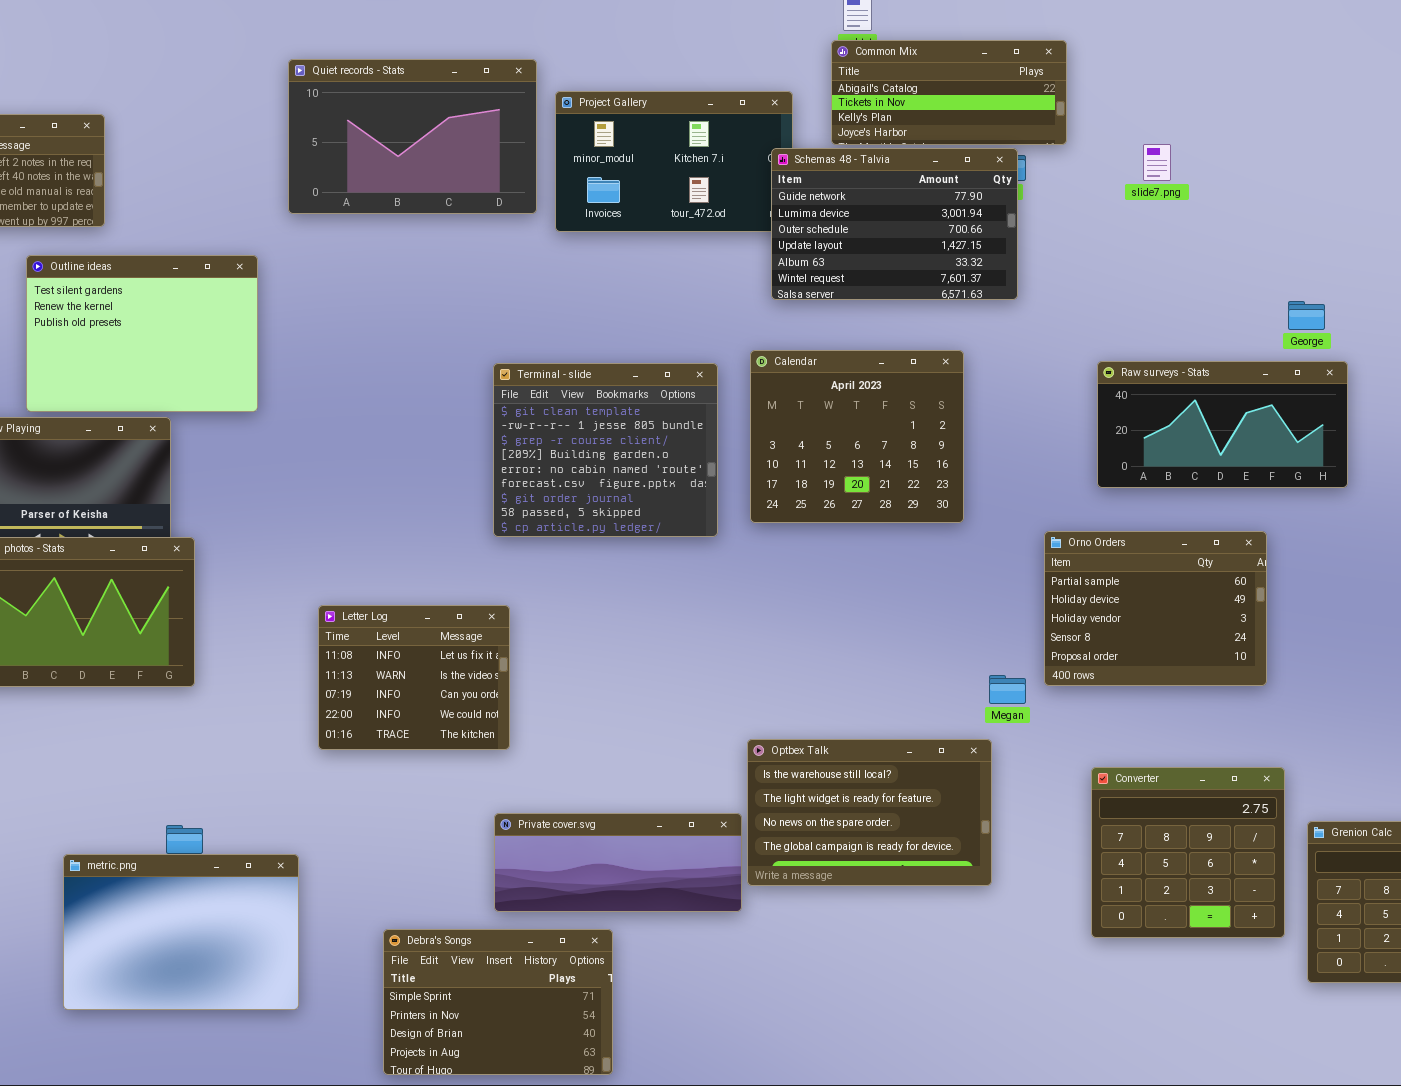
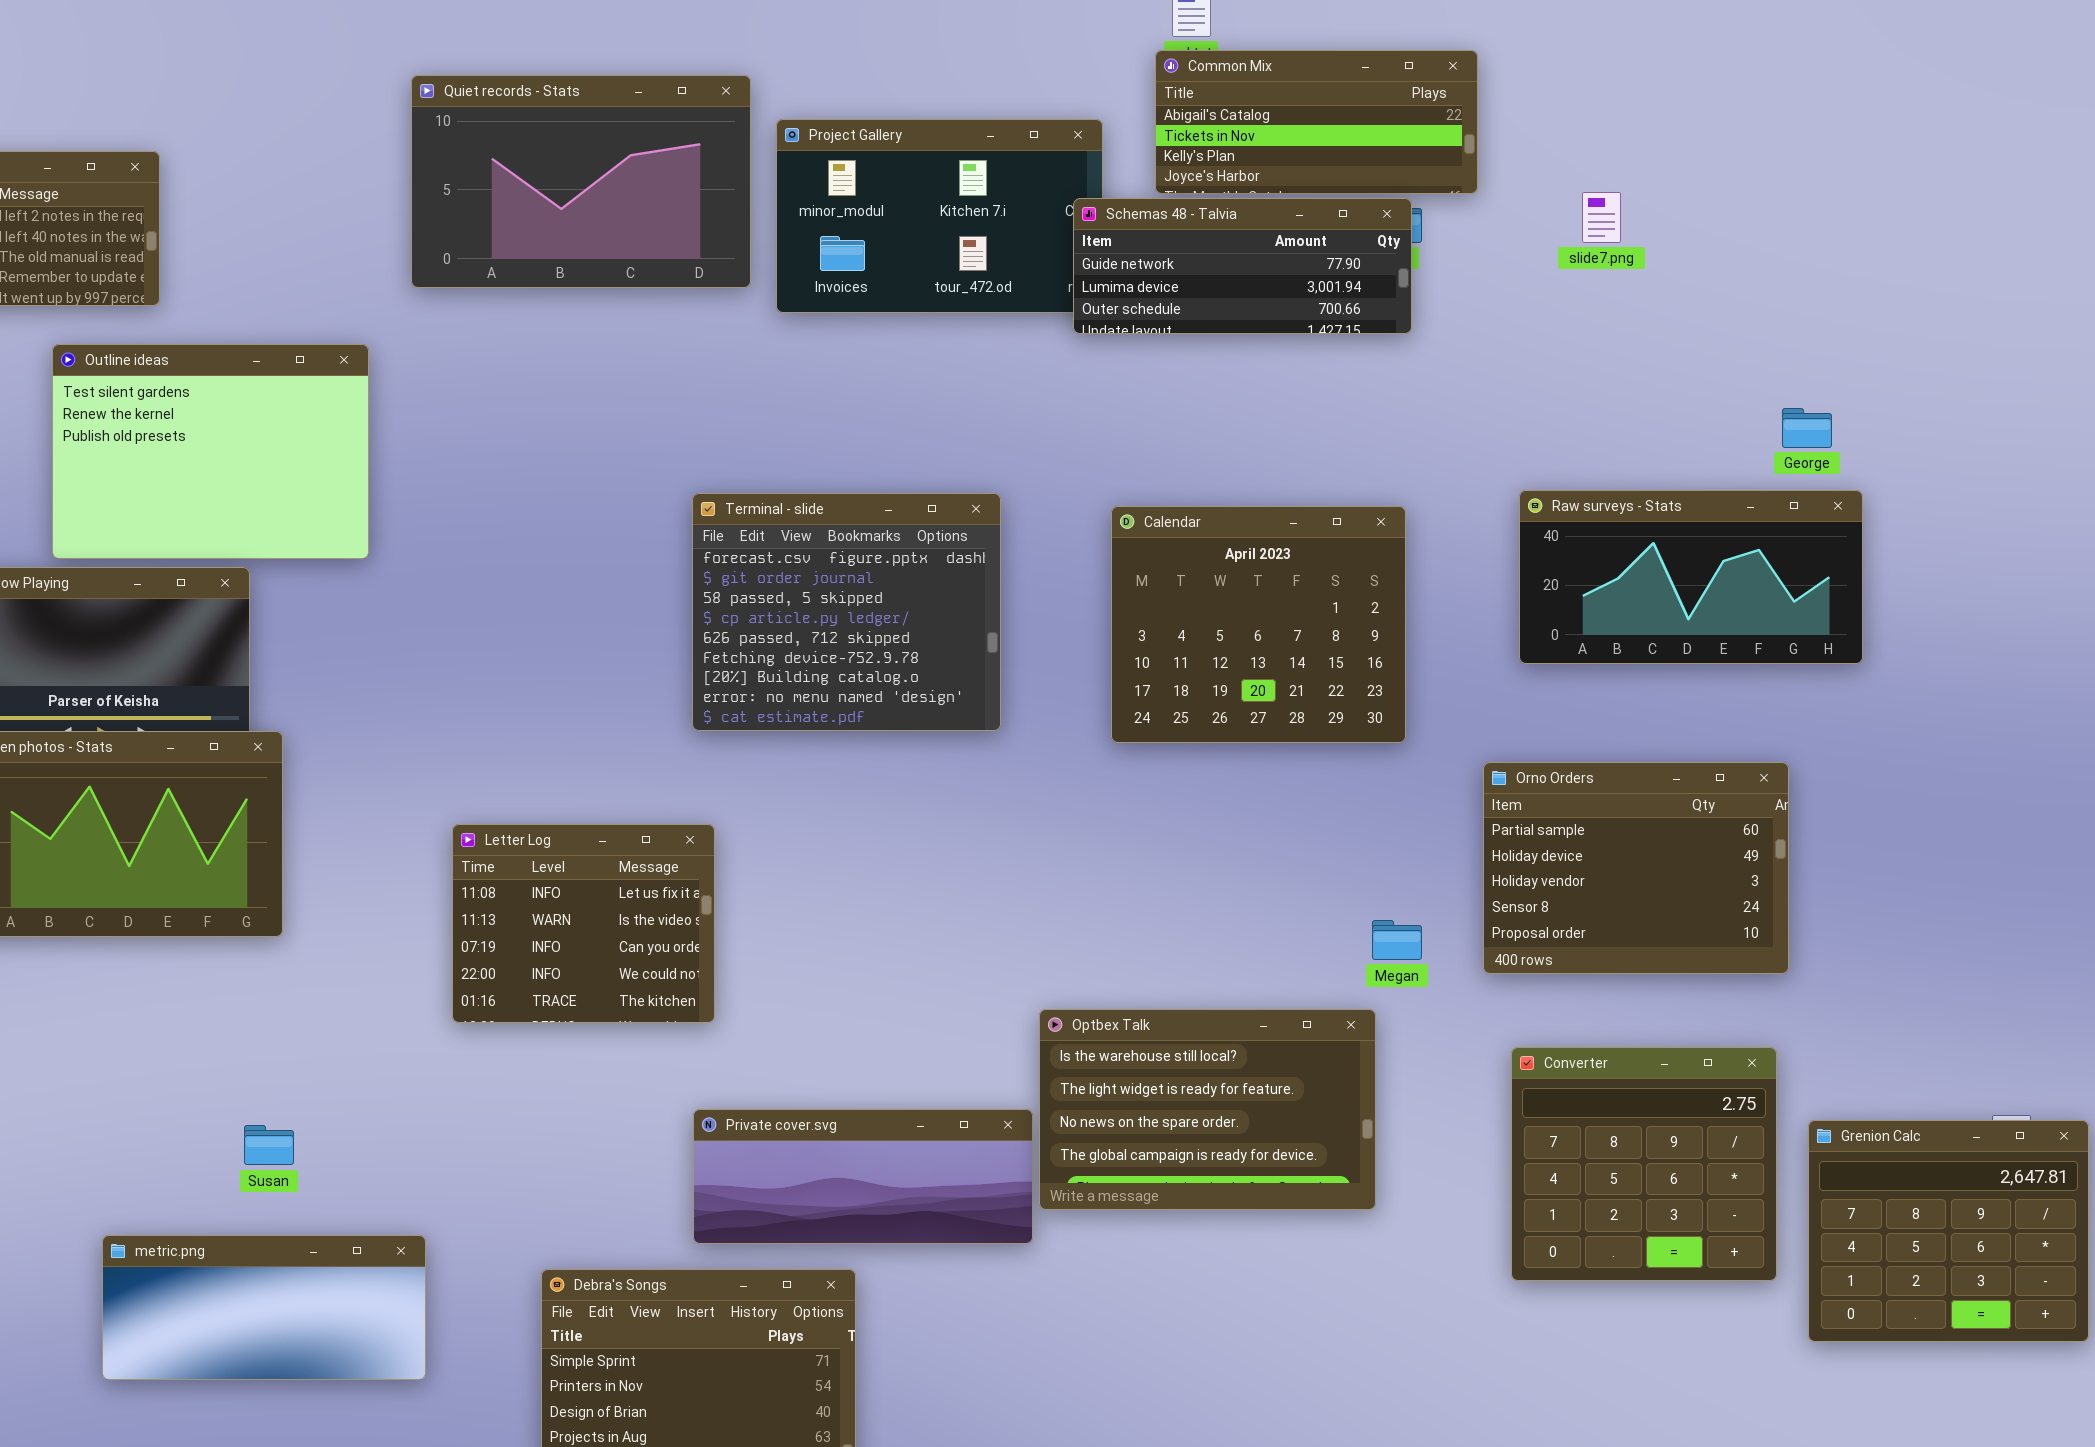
Schemas 48 - Talvia: [771,148,1018,300] -> [1073,198,1412,334], resized
Calendar: [750,350,964,523] -> [1111,506,1406,743], moved
Terminal - slide: [493,363,718,537] -> [692,493,1001,731], scrolled down 5 rows
Orno Orders: [1044,531,1267,686] -> [1483,762,1789,974], moved
metric.png: [63,854,299,1010] -> [102,1235,426,1380], resized

